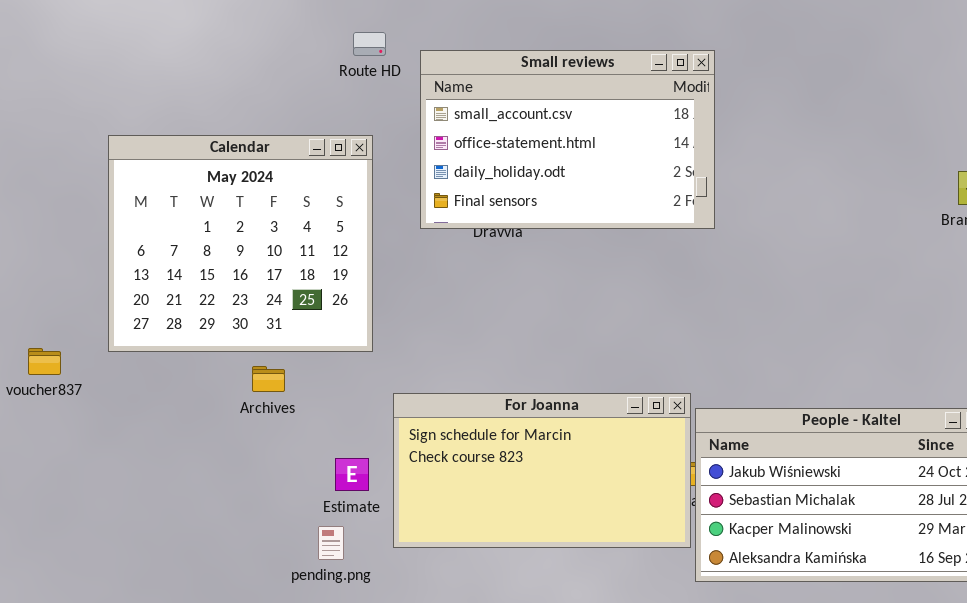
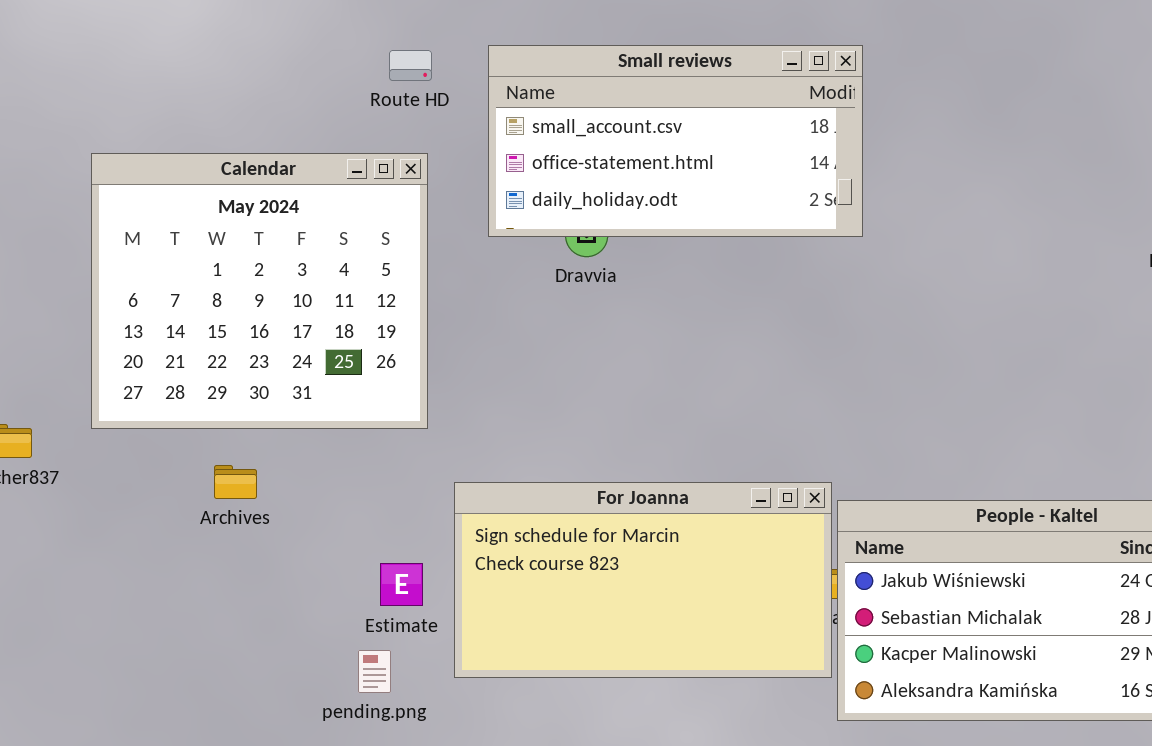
Route HD: [353,32,386,56] -> [389,50,432,81], moved
Small reviews: [420,50,715,229] -> [488,45,863,237], resized
Archives: [252,366,285,392] -> [214,465,257,499], moved

